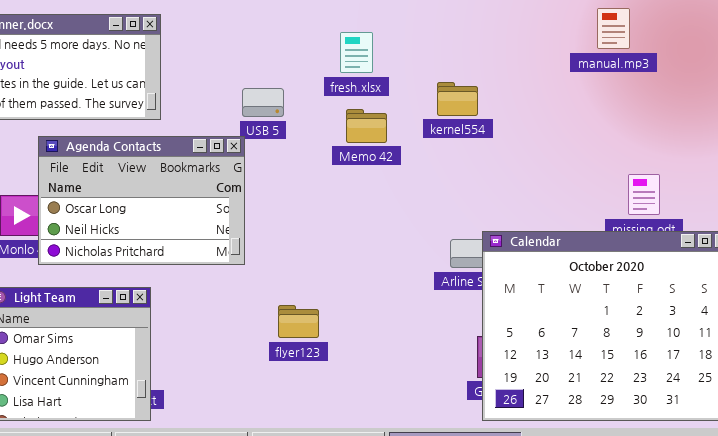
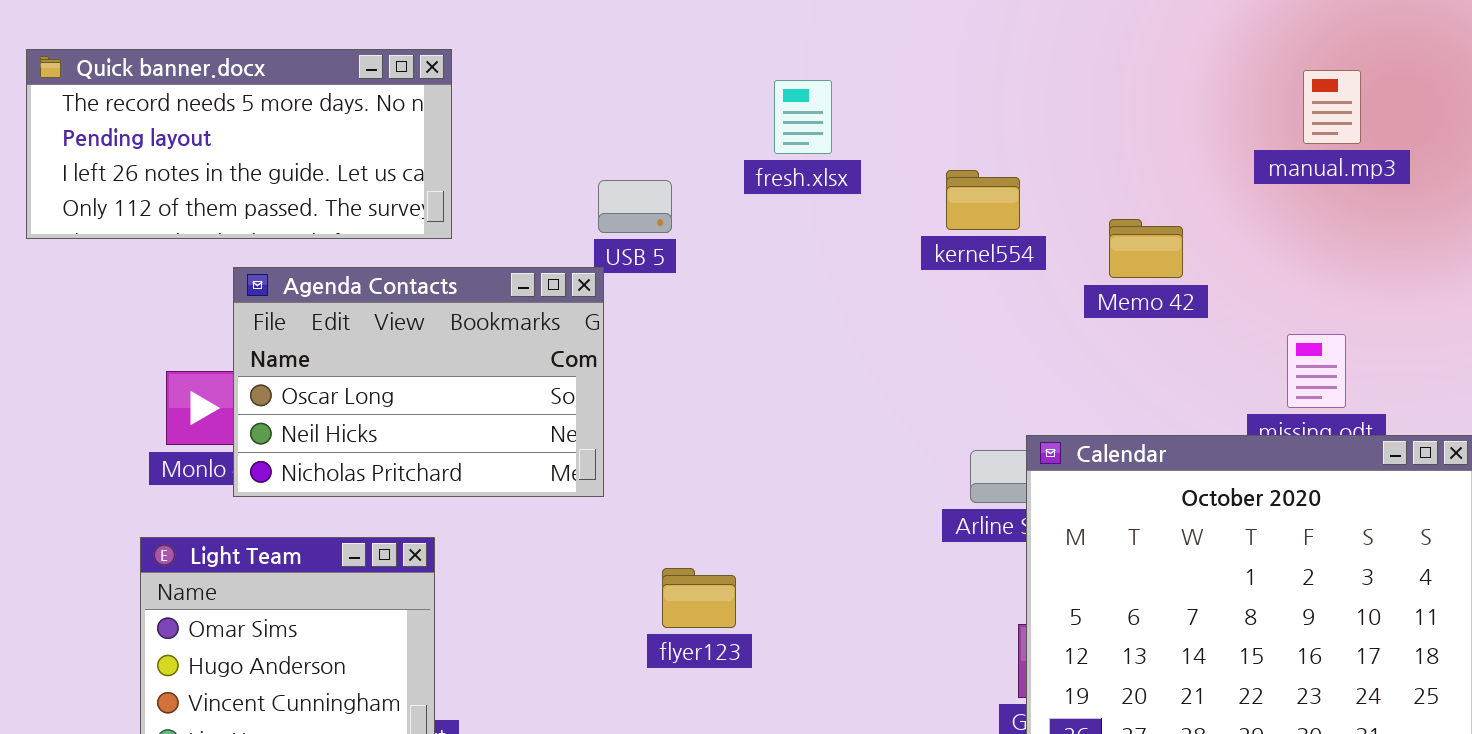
manual.mp3: [597,8,630,49] -> [1303,70,1361,144], moved
Memo 42: [346,109,387,143] -> [1109,219,1183,278], moved

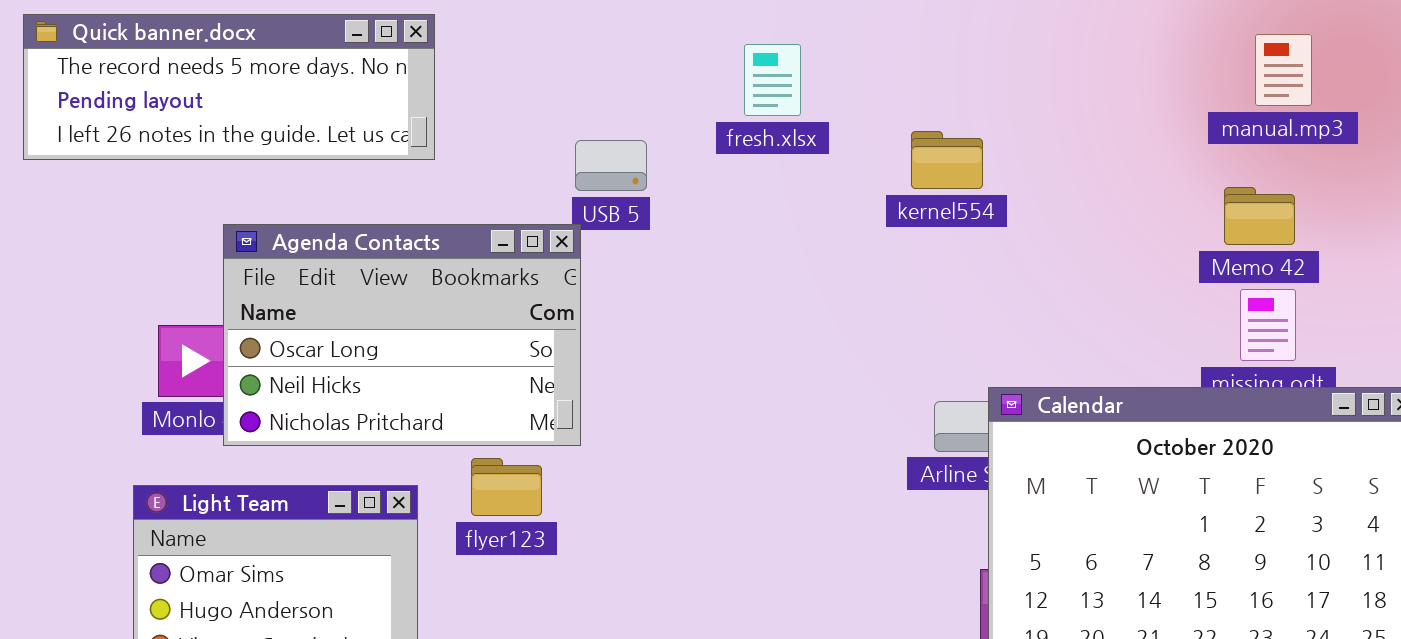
Quick banner.docx: [26,49,452,239] -> [23,14,435,160], resized
Memo 42: [1109,219,1183,278] -> [1224,187,1295,245], moved
flyer123: [662,568,736,628] -> [471,458,542,516], moved

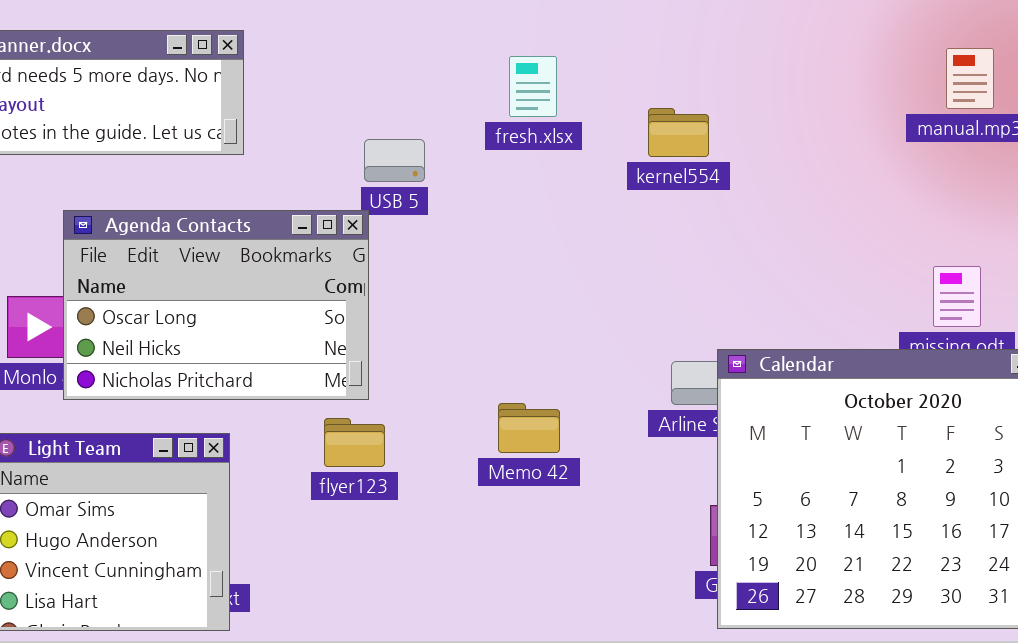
kernel554: [911,131,983,189] -> [648,108,709,157], moved
Memo 42: [1224,187,1295,245] -> [498,403,560,453], moved
flyer123: [471,458,542,516] -> [324,418,385,467], moved

